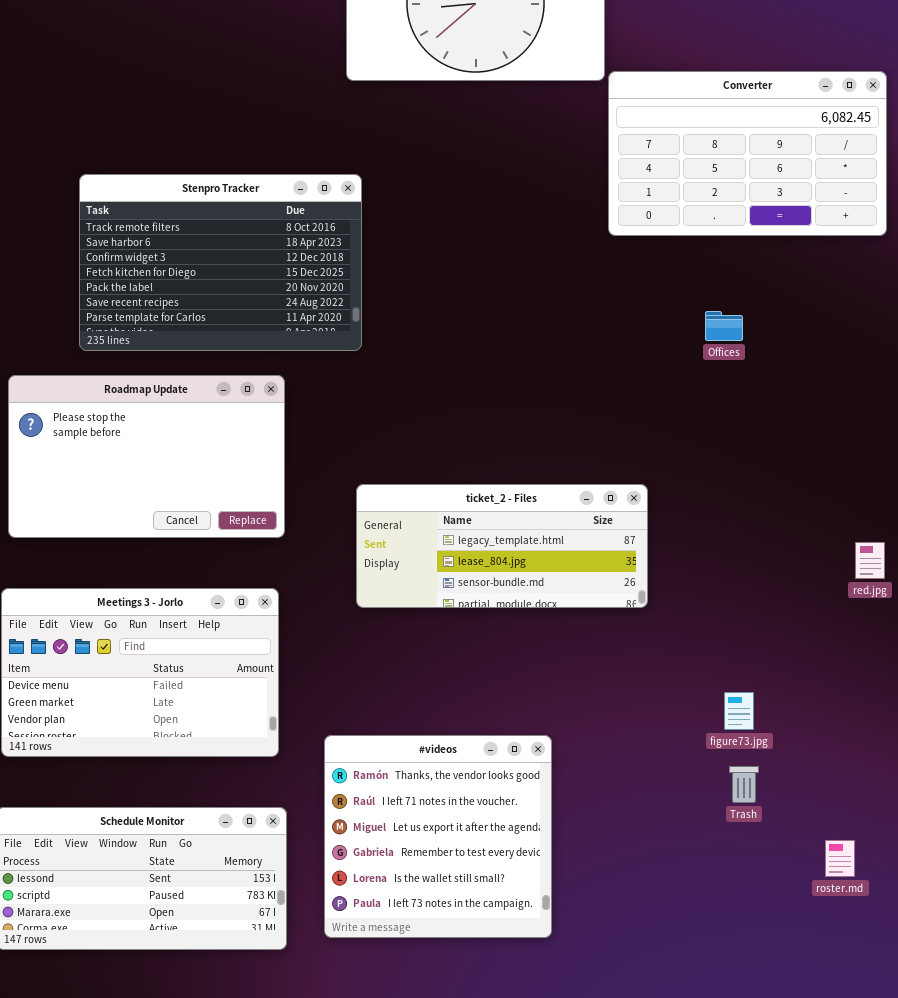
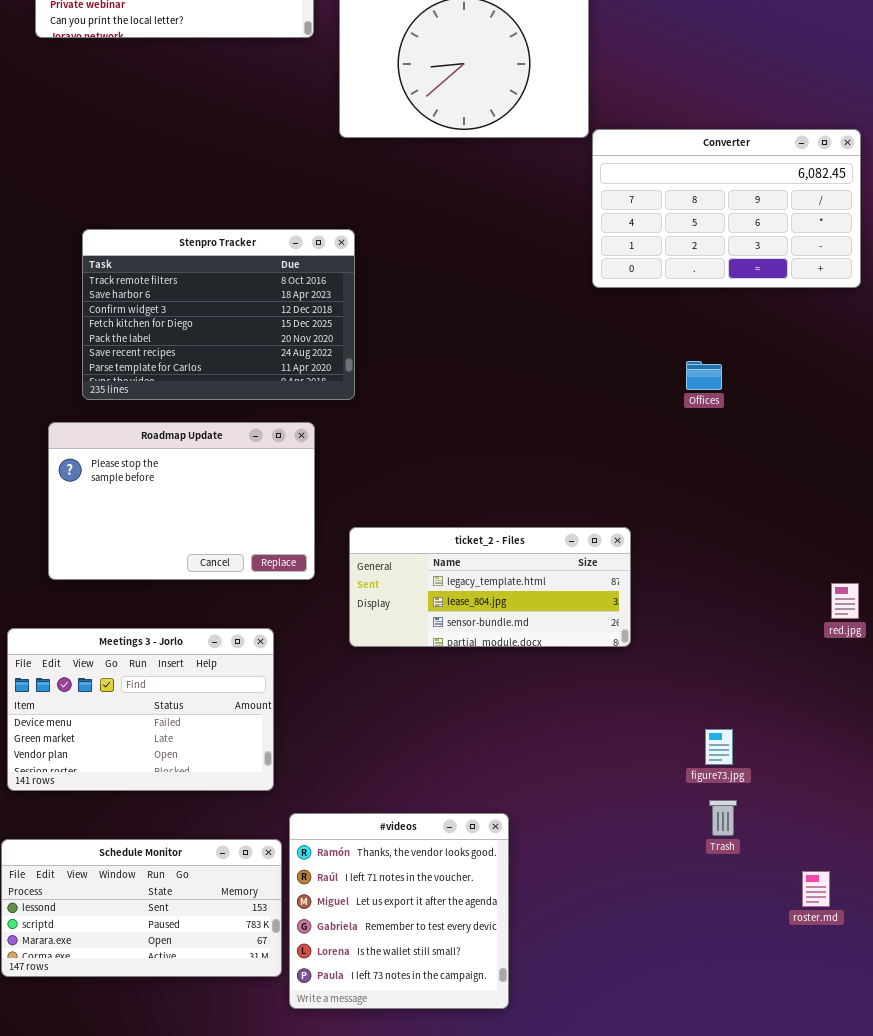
Roadmap Update: [8,375,285,538] -> [48,422,315,580], moved
#videos: [324,735,552,938] -> [289,813,509,1009], moved

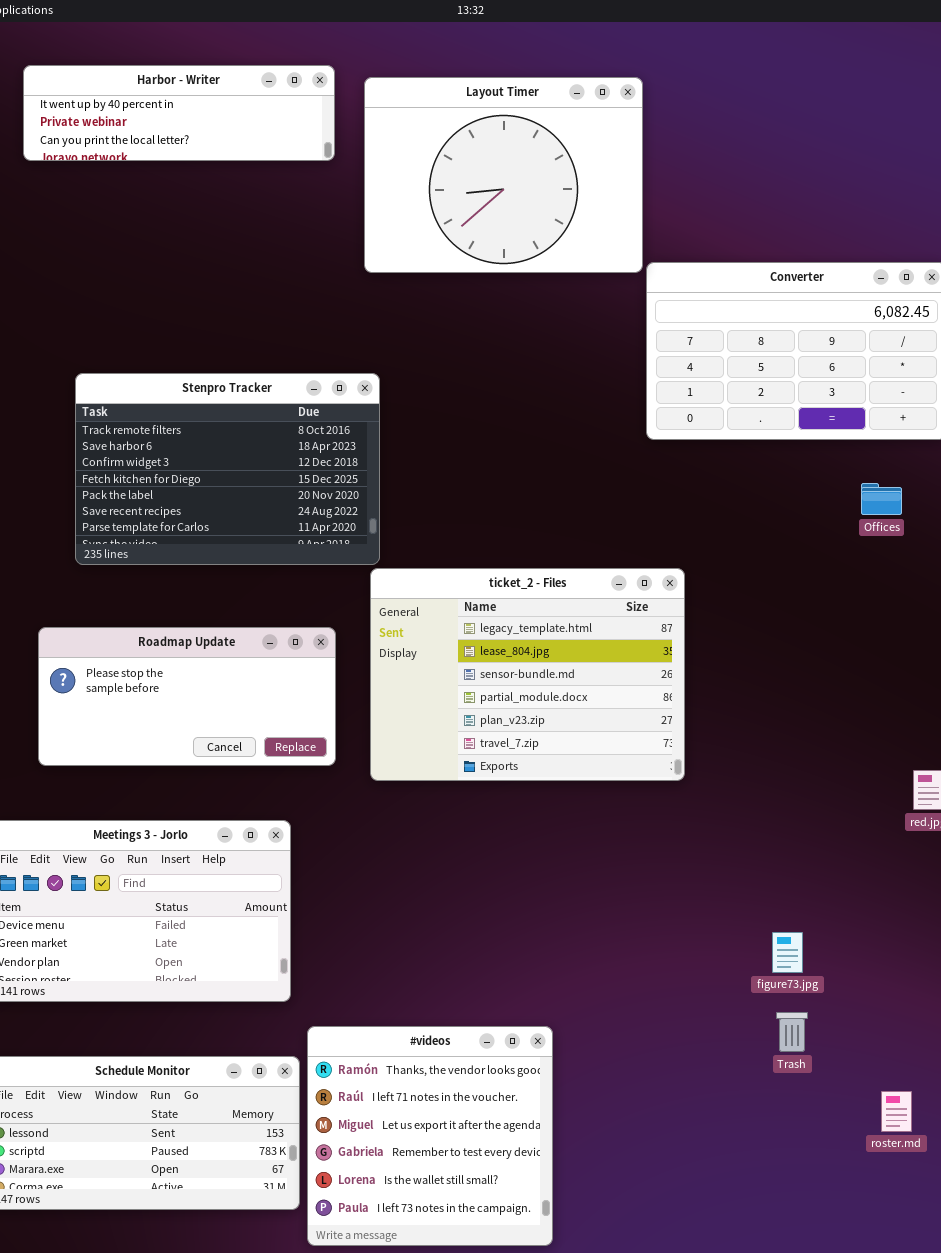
Offices: [686,361,722,390] -> [861,483,902,515], moved
Roadmap Update: [48,422,315,580] -> [38,627,336,766], resized
ticket_2 - Files: [349,527,631,647] -> [370,568,685,781], moved, resized

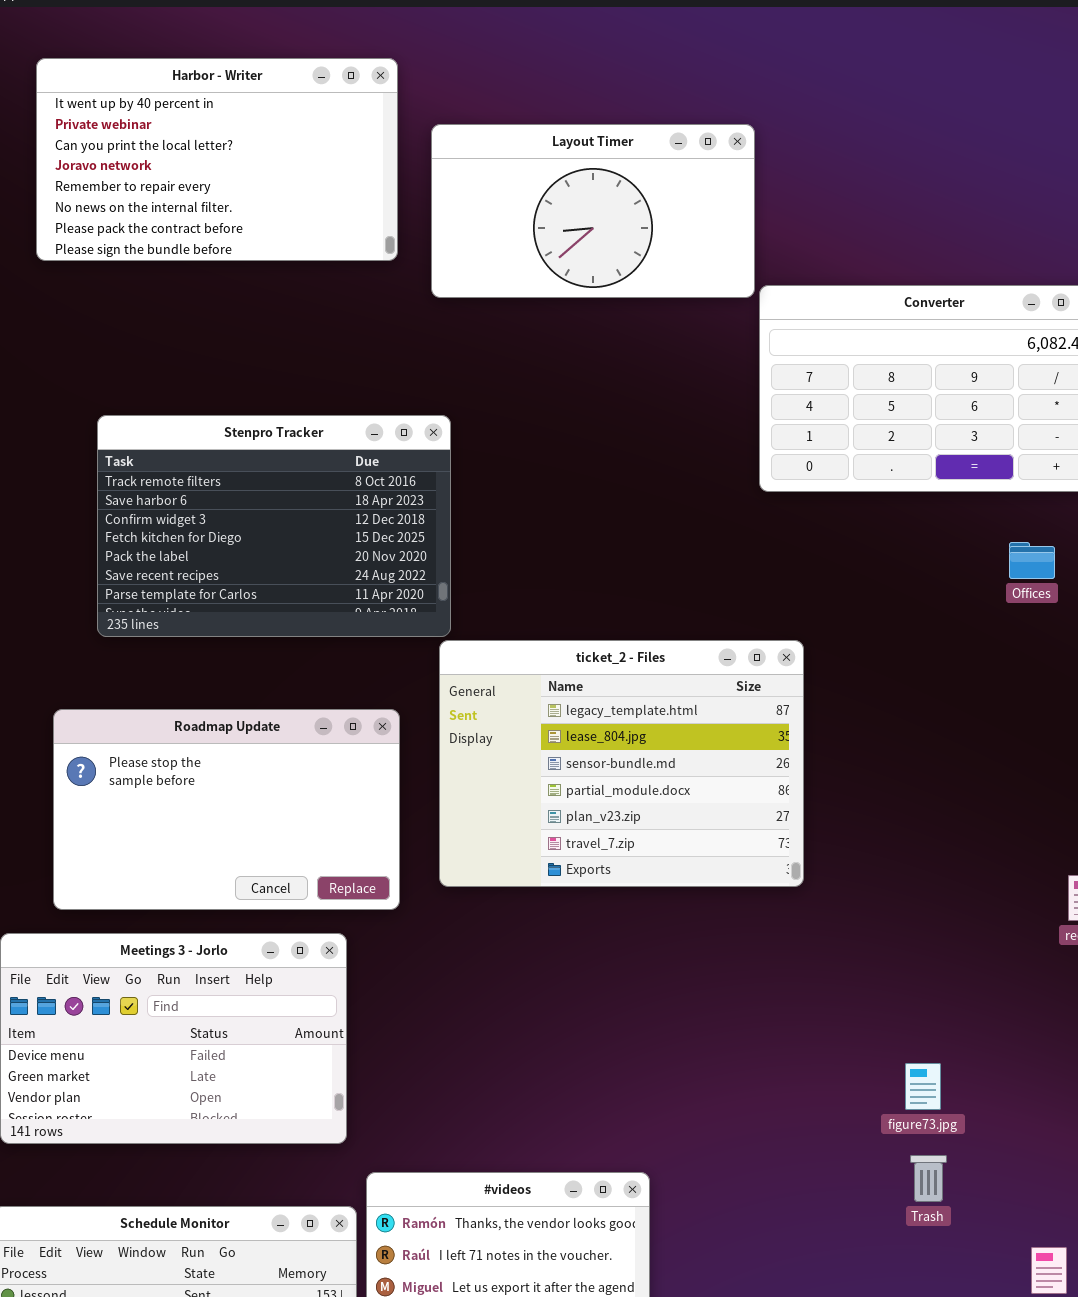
Harbor - Writer: [23,65,335,161] -> [36,58,398,261], resized
Layout Timer: [364,77,643,273] -> [431,124,755,298], resized
Roadmap Update: [38,627,336,766] -> [53,709,400,910], resized

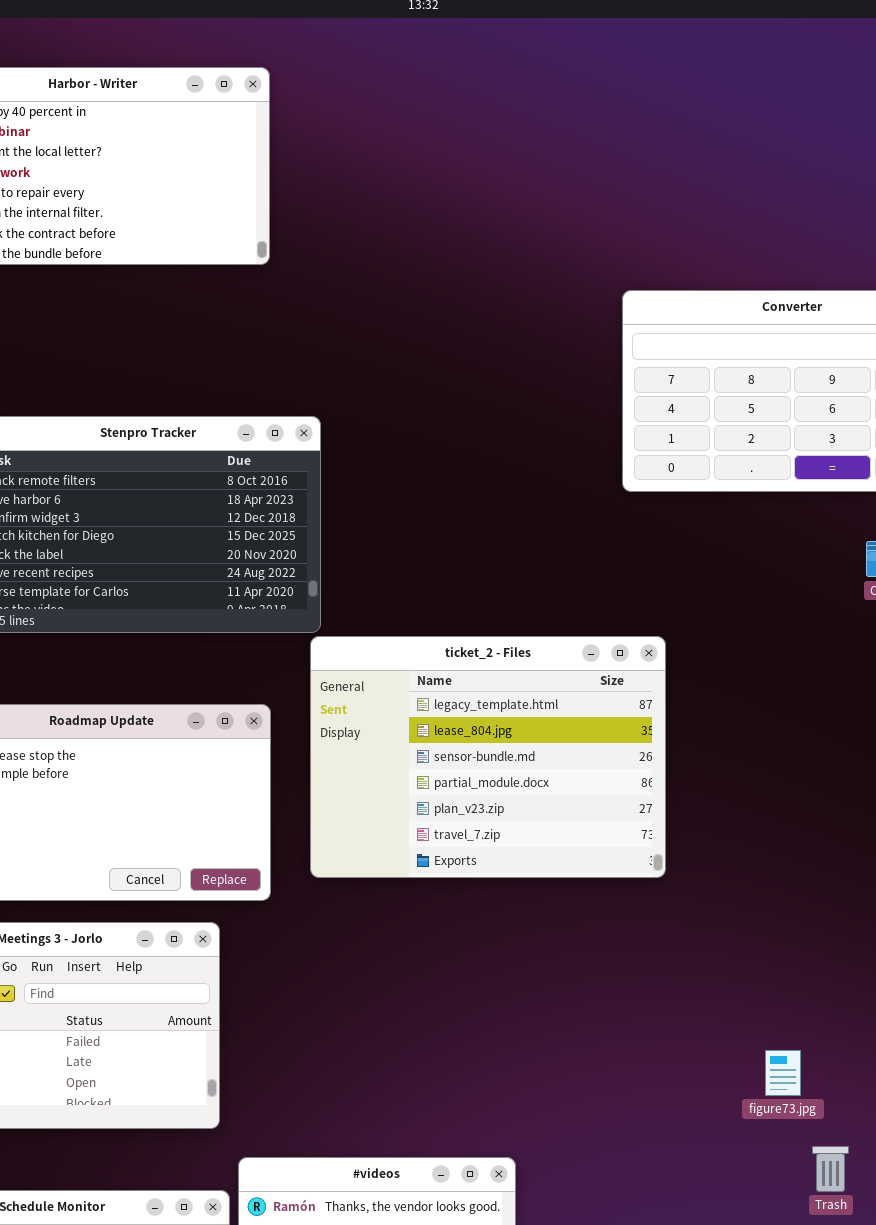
Layout Timer: [431,124,755,298] -> none, closed
Trash: [910,1155,947,1202] -> [812,1146,849,1192], moved

